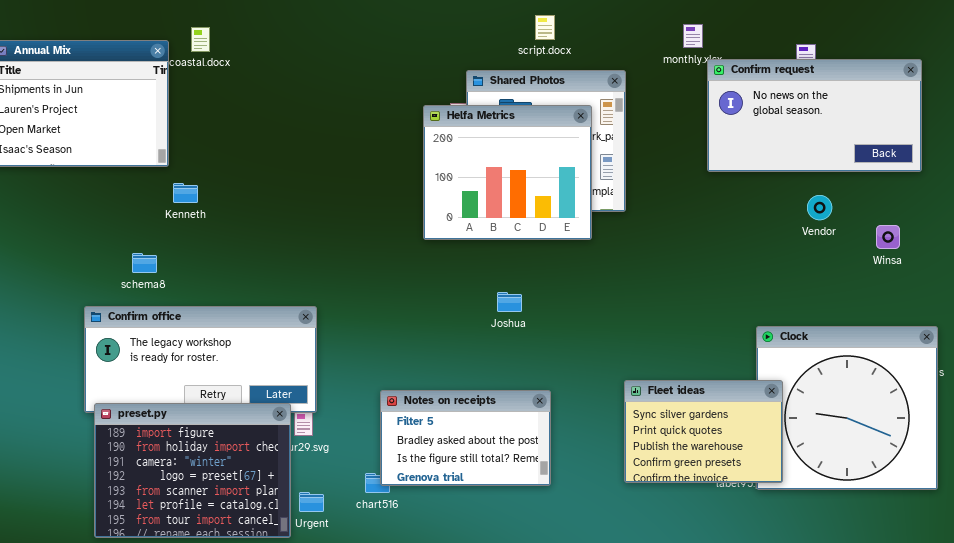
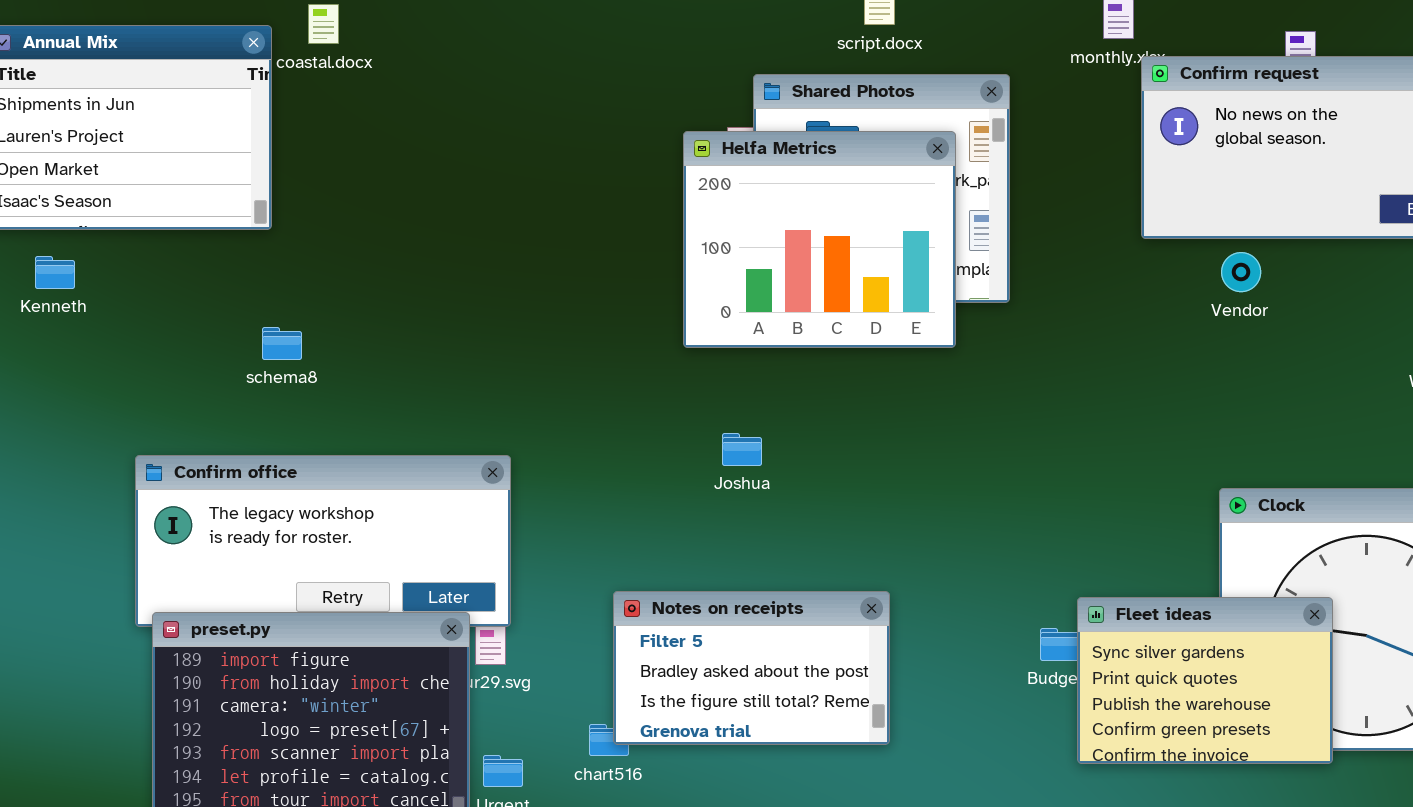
Kenneth: [173,183,198,203] -> [35,256,75,289], moved
Vendor: [807,195,832,220] -> [1221,252,1261,292], moved
schema8: [132,253,157,273] -> [262,327,302,360], moved
Joshua: [497,292,522,312] -> [722,433,762,466], moved
Fleet ideas: [624,380,783,483] -> [1077,597,1333,764], moved

